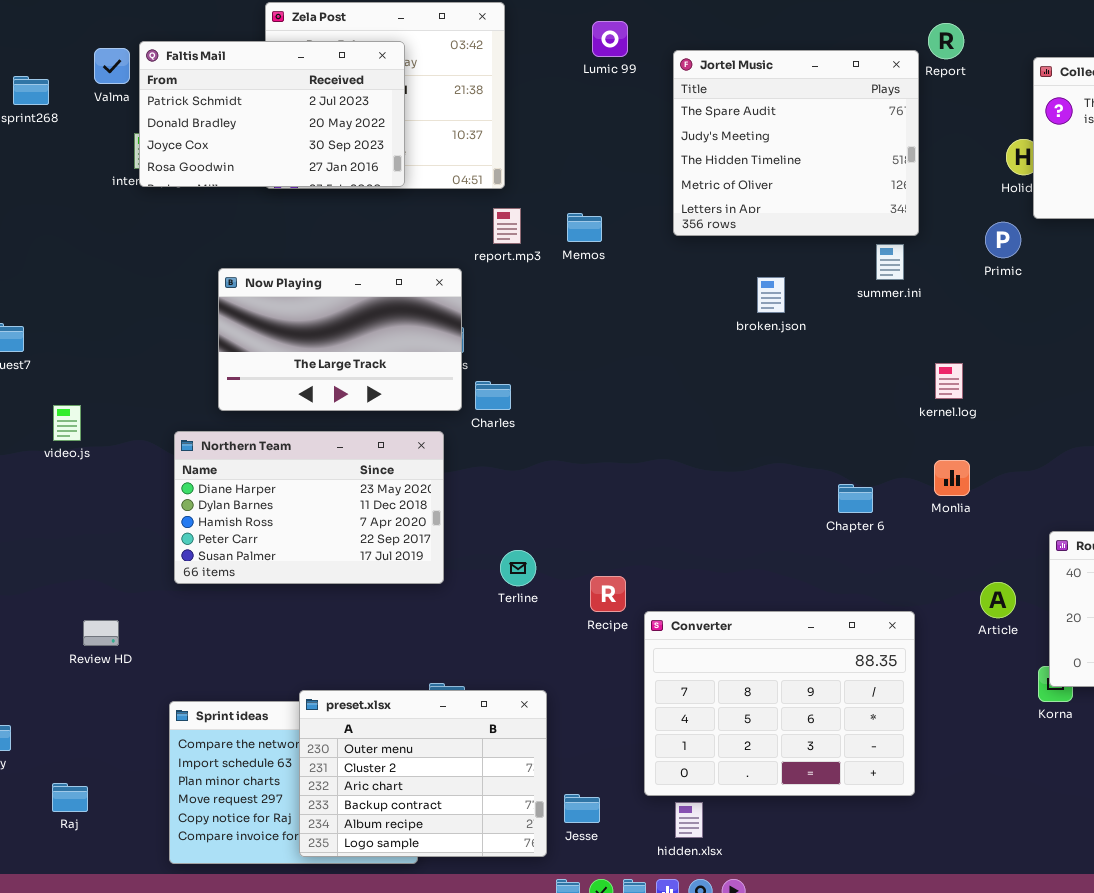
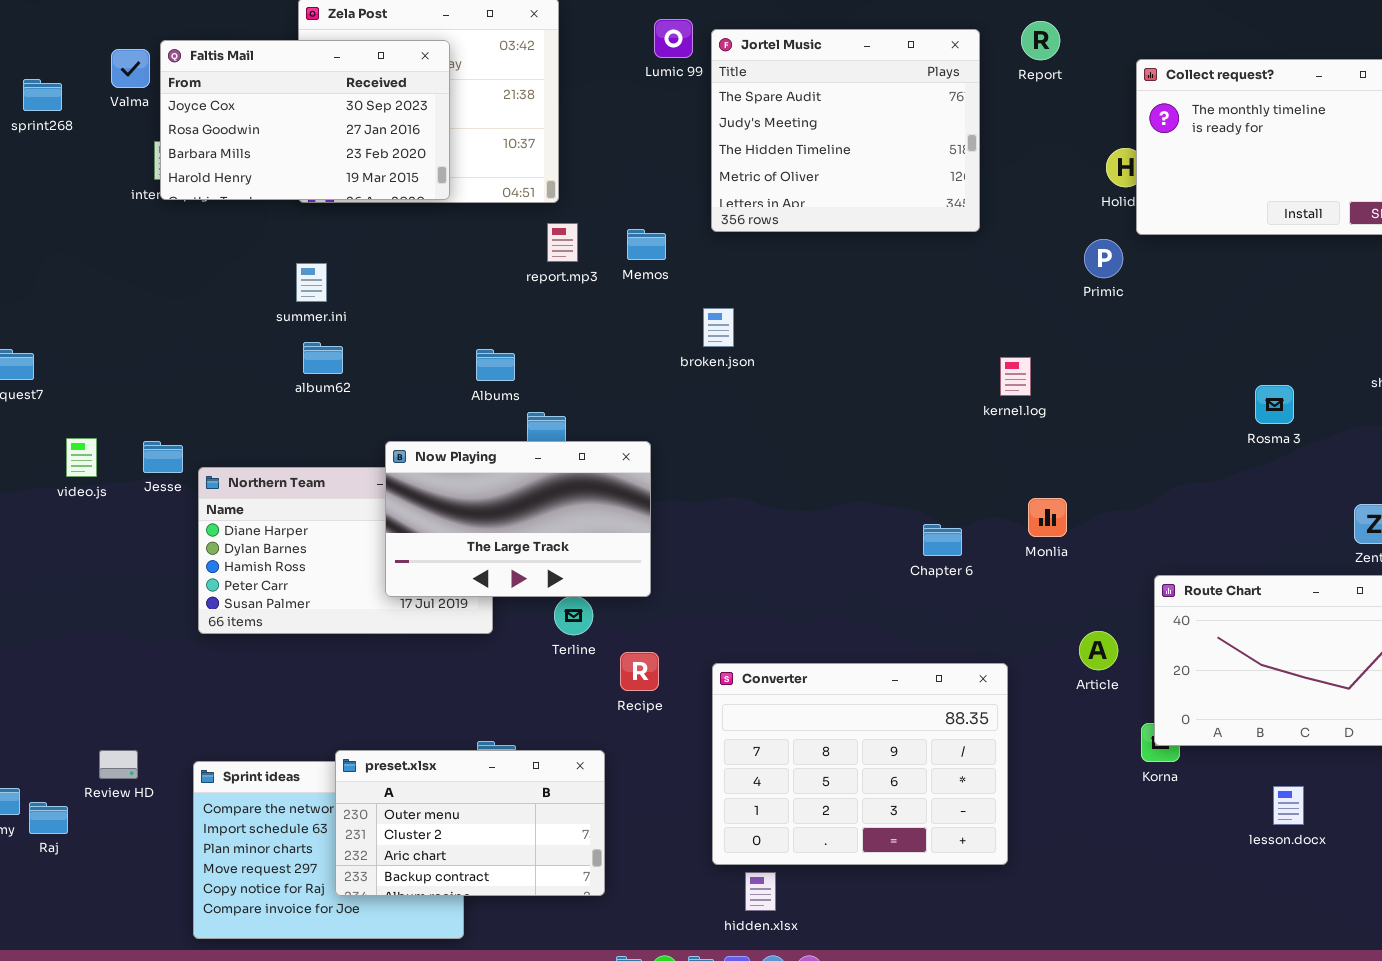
Faltis Mail: [139,41,405,187] -> [160,40,450,200], scrolled down 2 rows
Jortel Music: [673,50,919,236] -> [711,29,980,232], moved
summer.ini: [876,244,904,280] -> [296,263,327,302], moved
Now Playing: [218,268,462,411] -> [385,441,651,597], moved
broken.json: [757,277,785,313] -> [703,308,734,347], moved
kernel.log: [935,363,963,399] -> [1000,357,1031,396], moved
Recipe: [590,576,626,612] -> [620,652,659,691], moved
Review HD: [83,620,119,646] -> [99,750,138,779], moved
preset.xlsx: [299,690,547,857] -> [335,750,605,896], resized
Raj: [52,783,88,812] -> [29,802,68,834], moved
Jesse: [564,794,600,823] -> [143,441,183,473], moved

